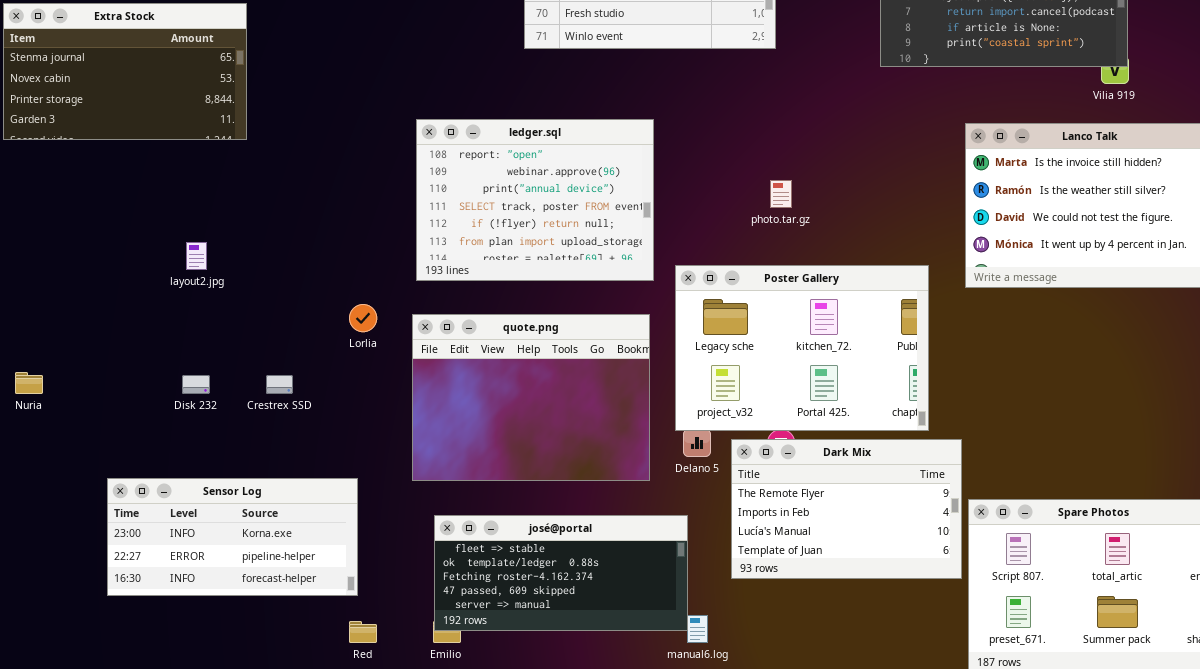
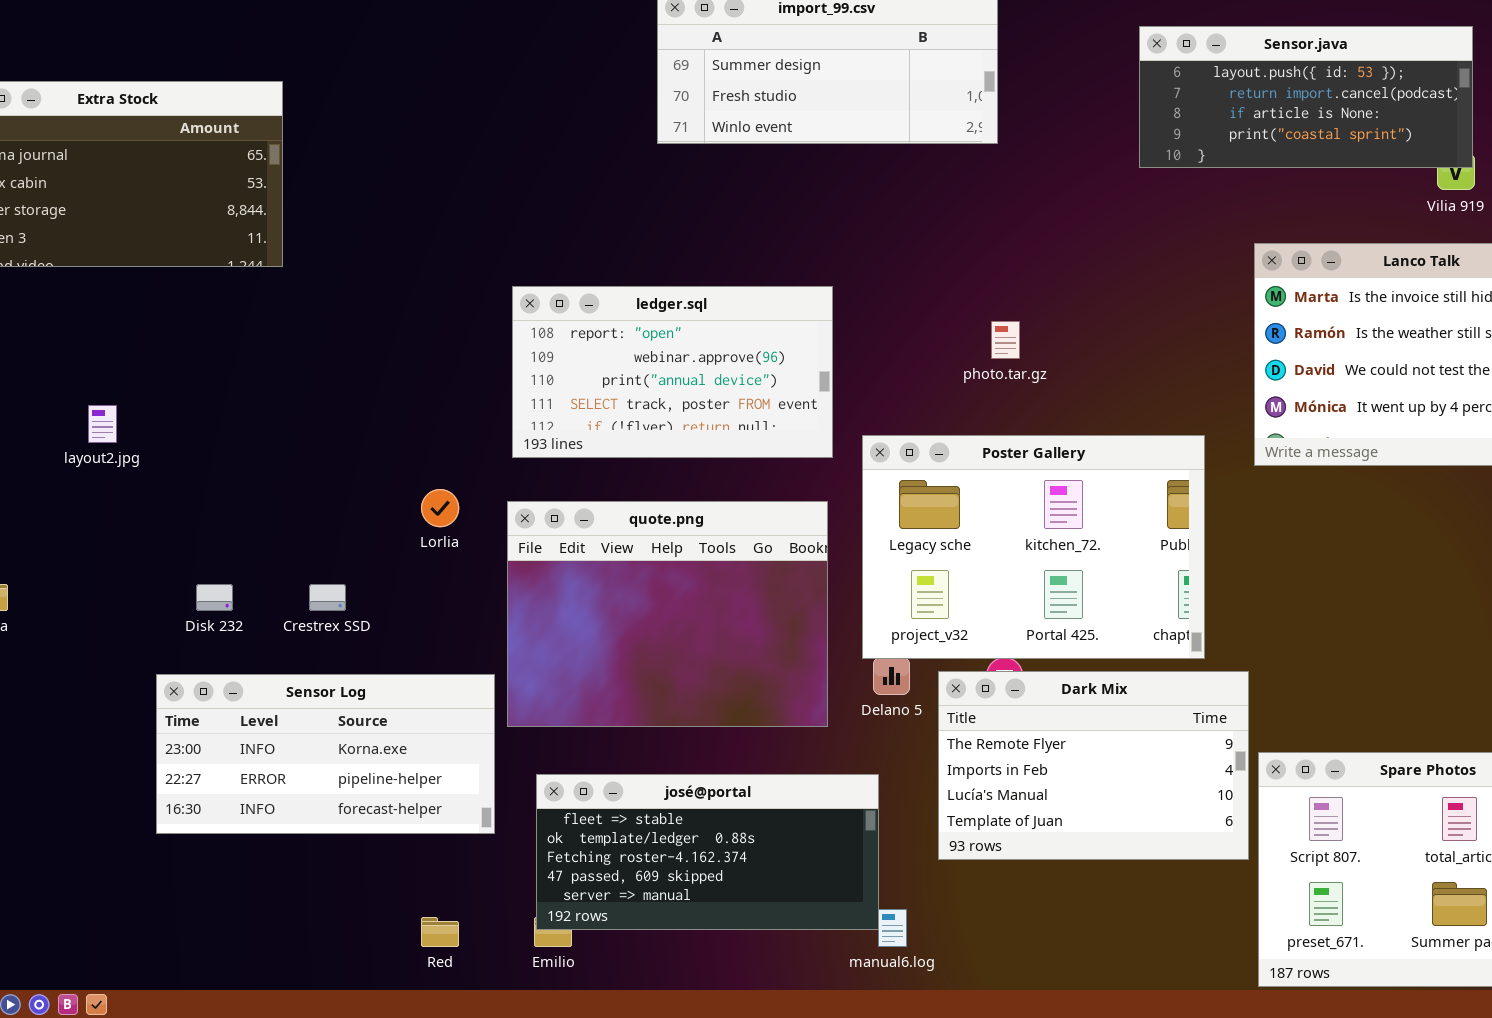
ledger.sql: [416,119,654,281] -> [512,286,833,458], resized
layout2.jpg: [186,242,207,270] -> [88,405,117,443], moved
Sensor Log: [107,478,358,596] -> [156,674,495,834], moved

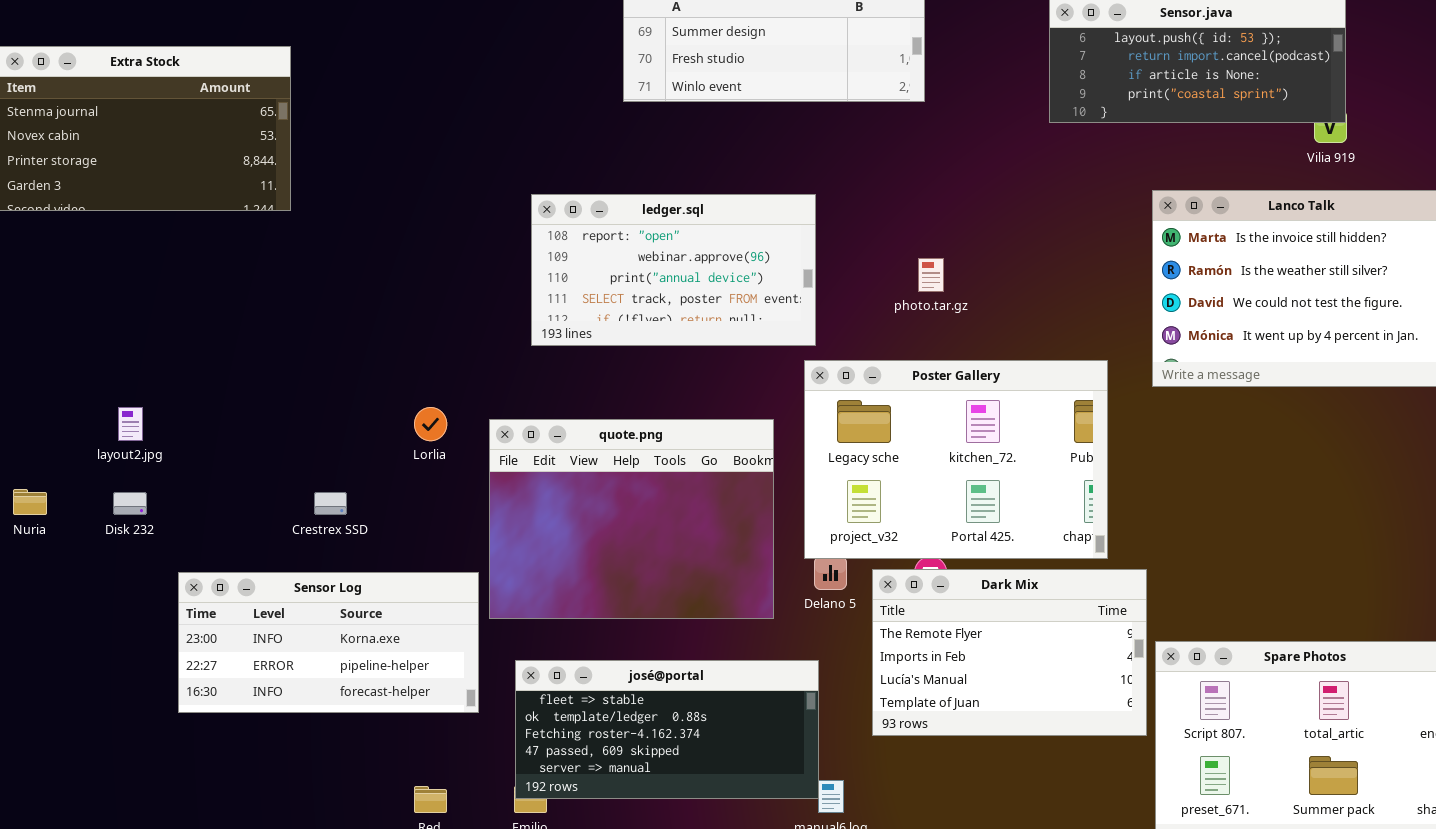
ledger.sql: [512,286,833,458] -> [531,194,816,346], moved
layout2.jpg: [88,405,117,443] -> [118,407,143,441], moved
Disk 232: [196,584,233,611] -> [113,492,147,515], moved

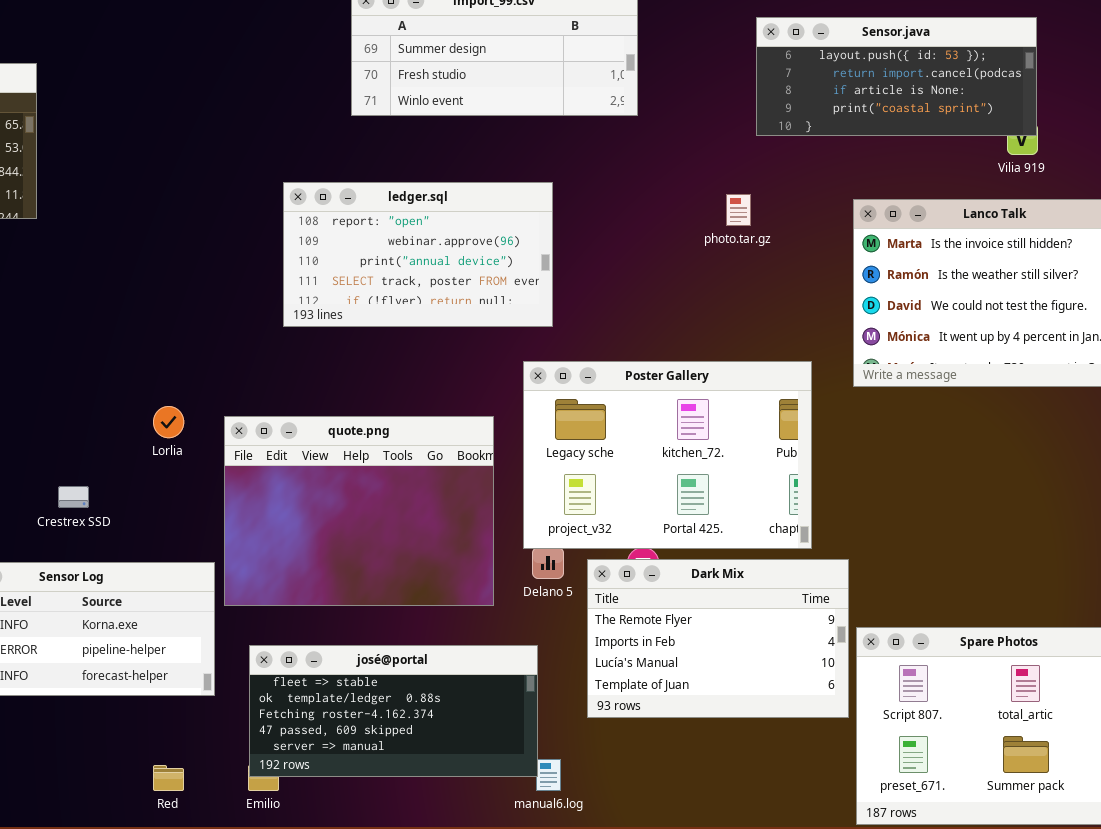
ledger.sql: [531,194,816,346] -> [283,182,553,327], moved
photo.tar.gz: [918,258,944,292] -> [726,194,751,226], moved

